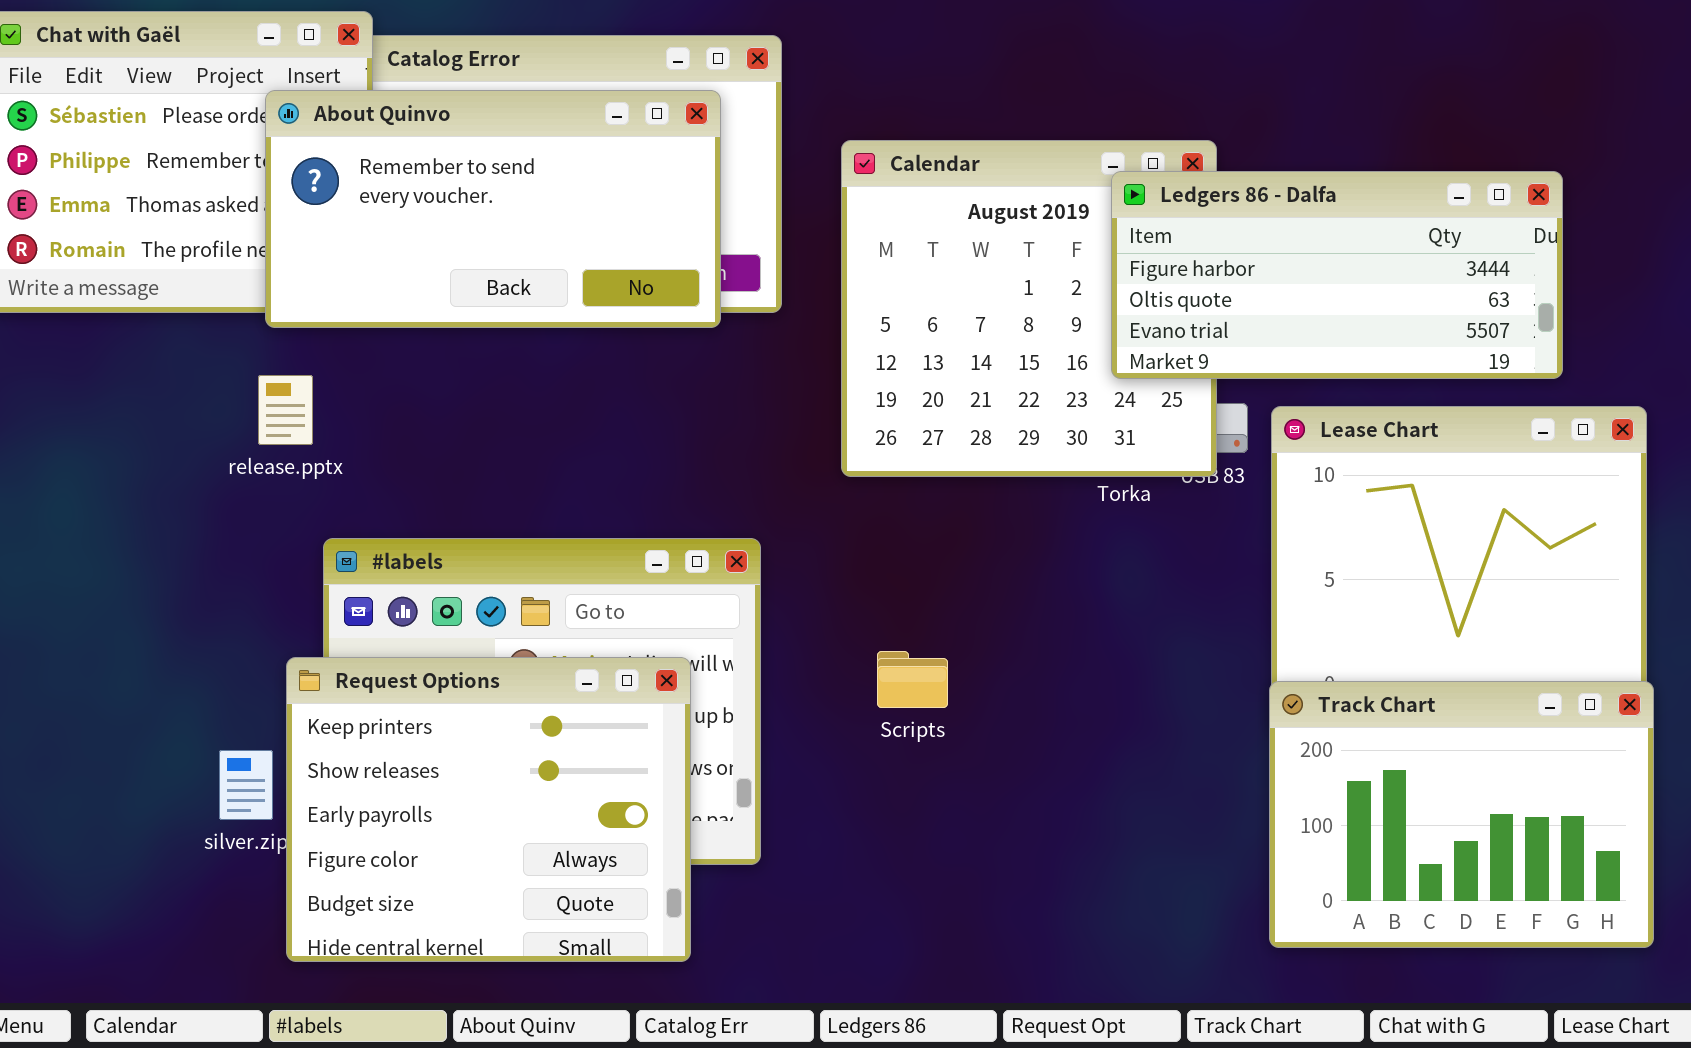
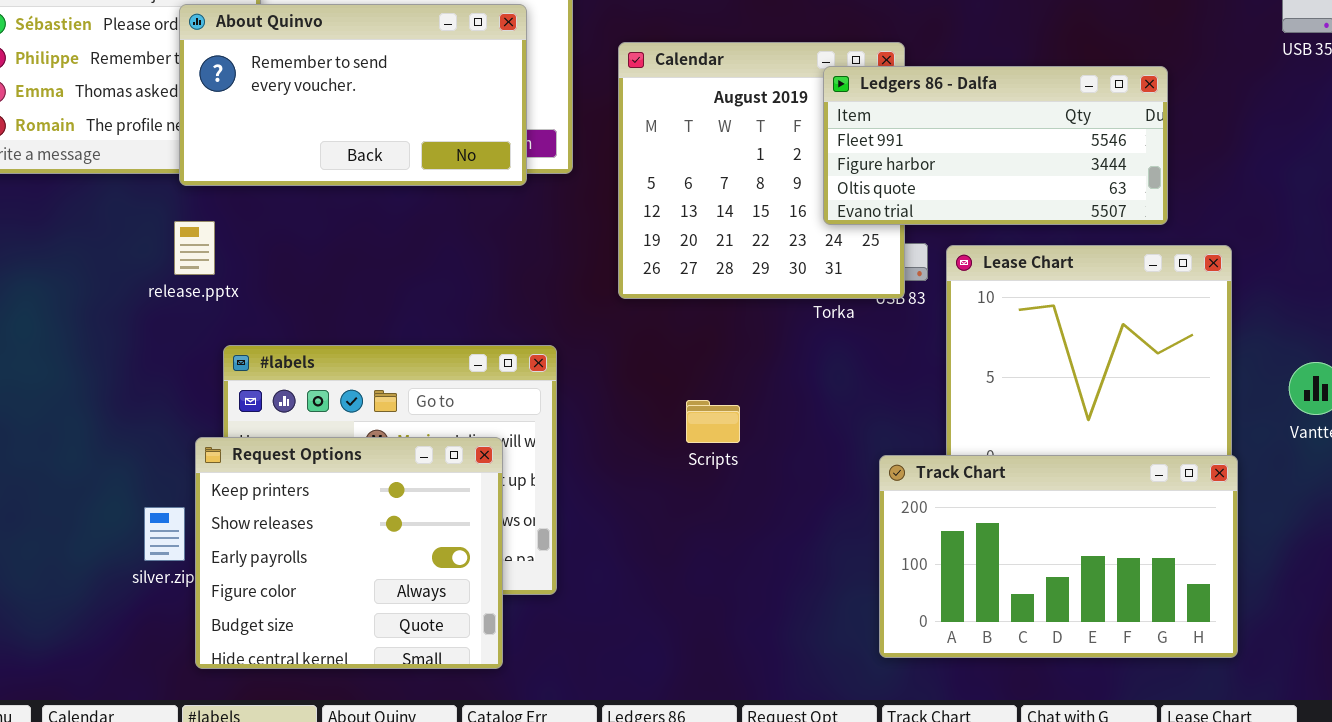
Ledgers 86 - Dalfa: [1111,171,1563,379] -> [823,66,1168,225], scrolled up 1 row
Scripts: [877,651,948,708] -> [686,400,740,443], moved
Track Chart: [1269,681,1654,948] -> [879,455,1238,658], resized

